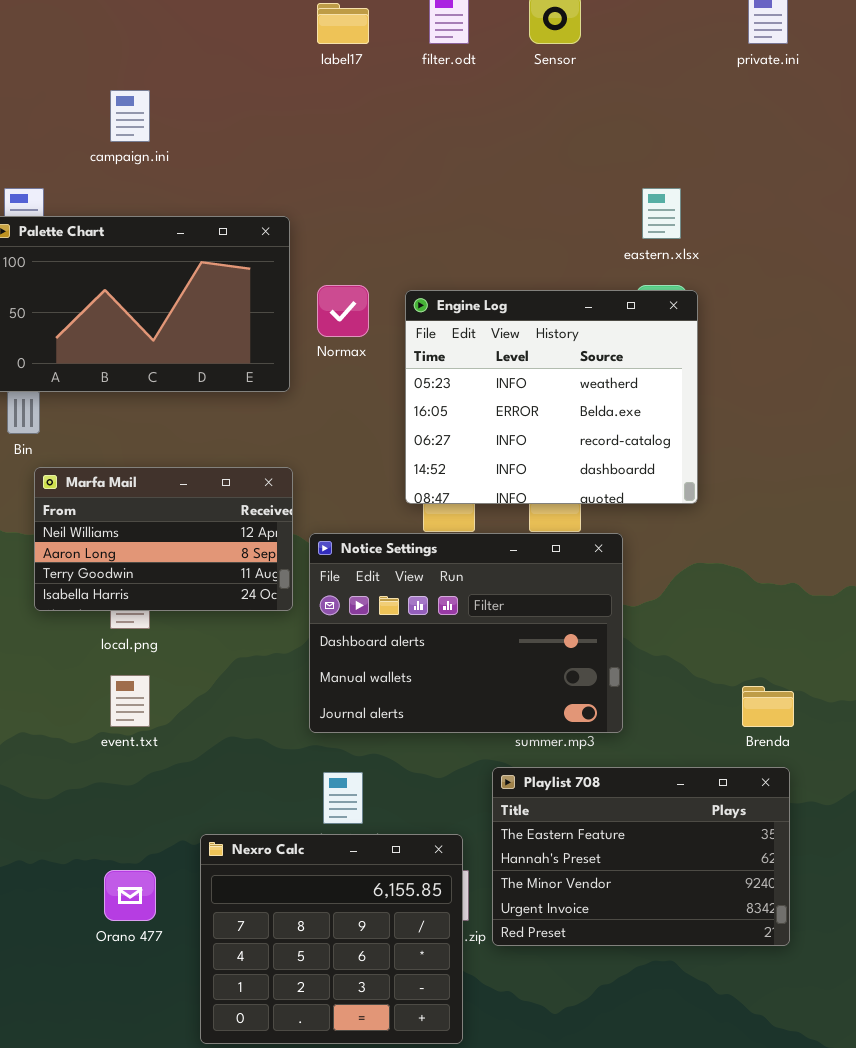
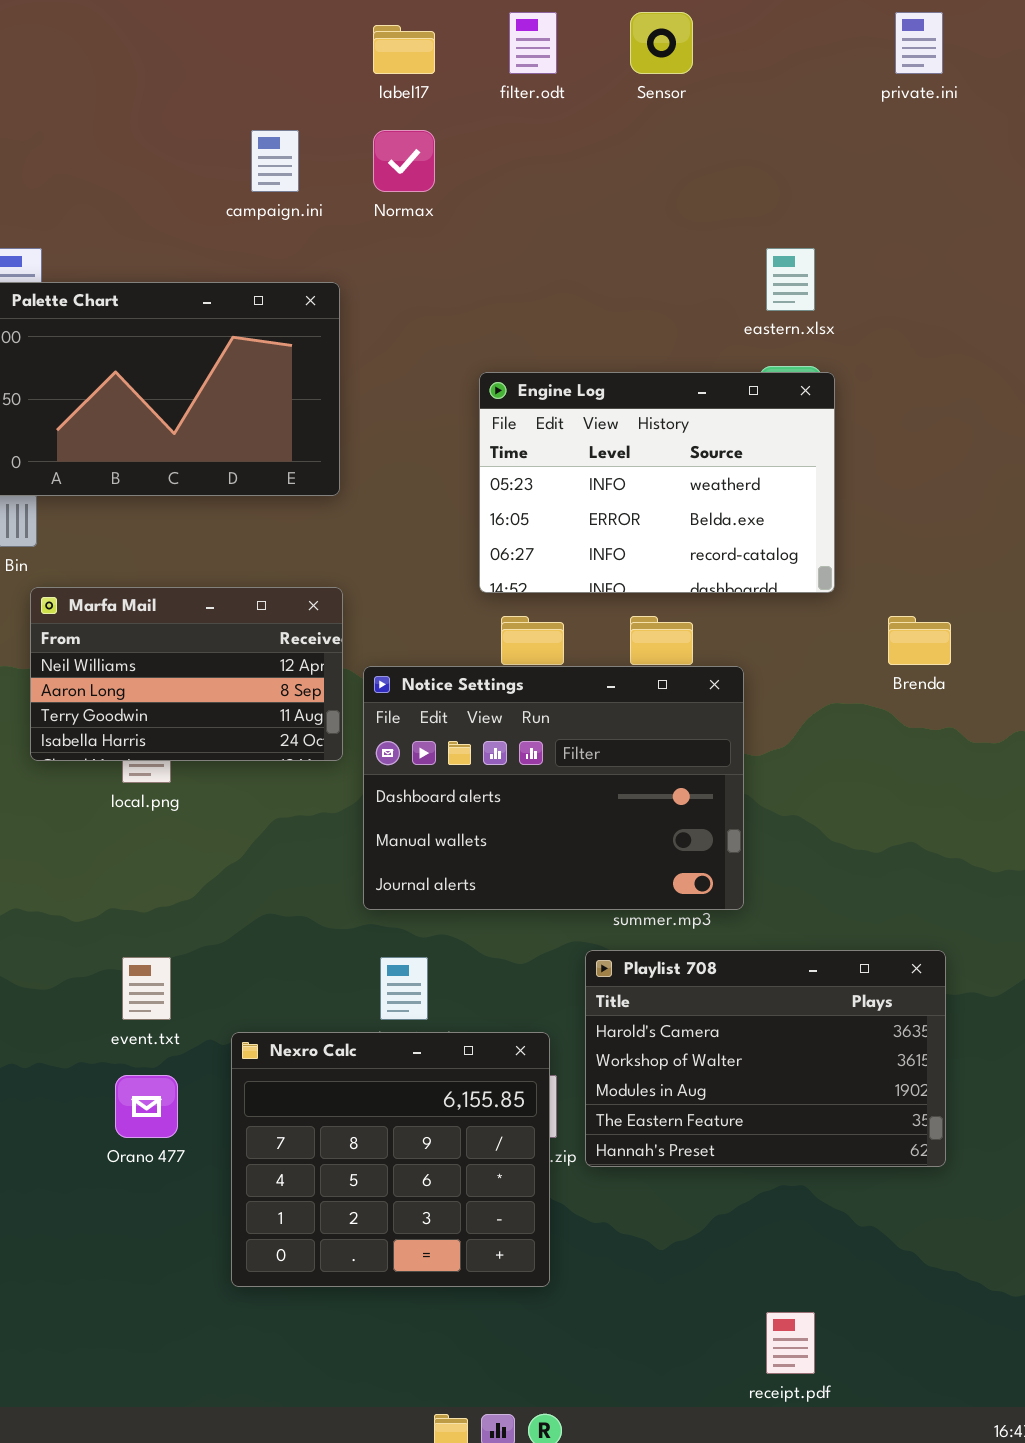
campaign.ini: [110,90,150,142] -> [251,130,299,192], moved
Normax: [317,285,369,337] -> [373,130,435,192], moved
Engine Log: [405,290,698,504] -> [479,372,835,593], resized
event.txt: [110,675,150,727] -> [122,957,171,1020], moved
Brenda: [742,686,794,727] -> [888,616,951,665], moved
Playlist 708: [492,767,790,946] -> [585,950,946,1167], scrolled up 3 rows

